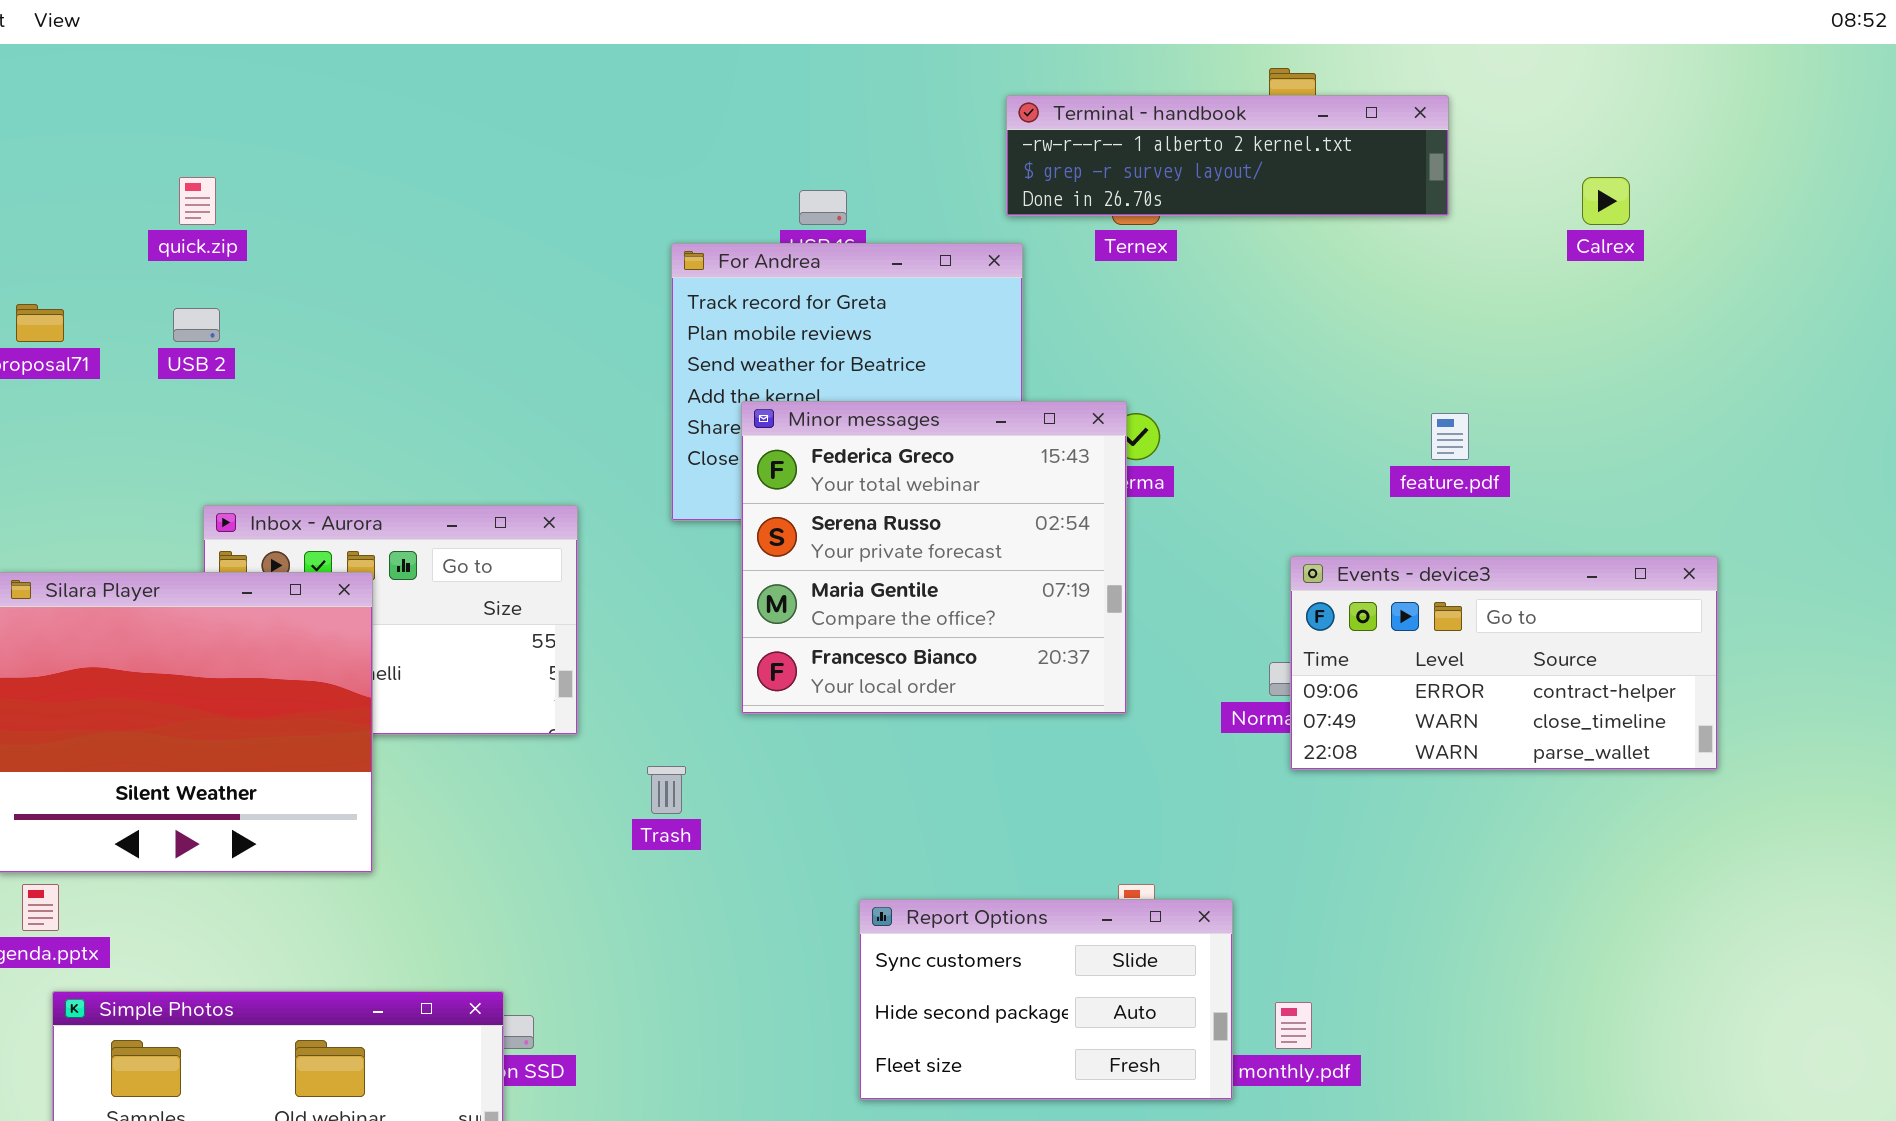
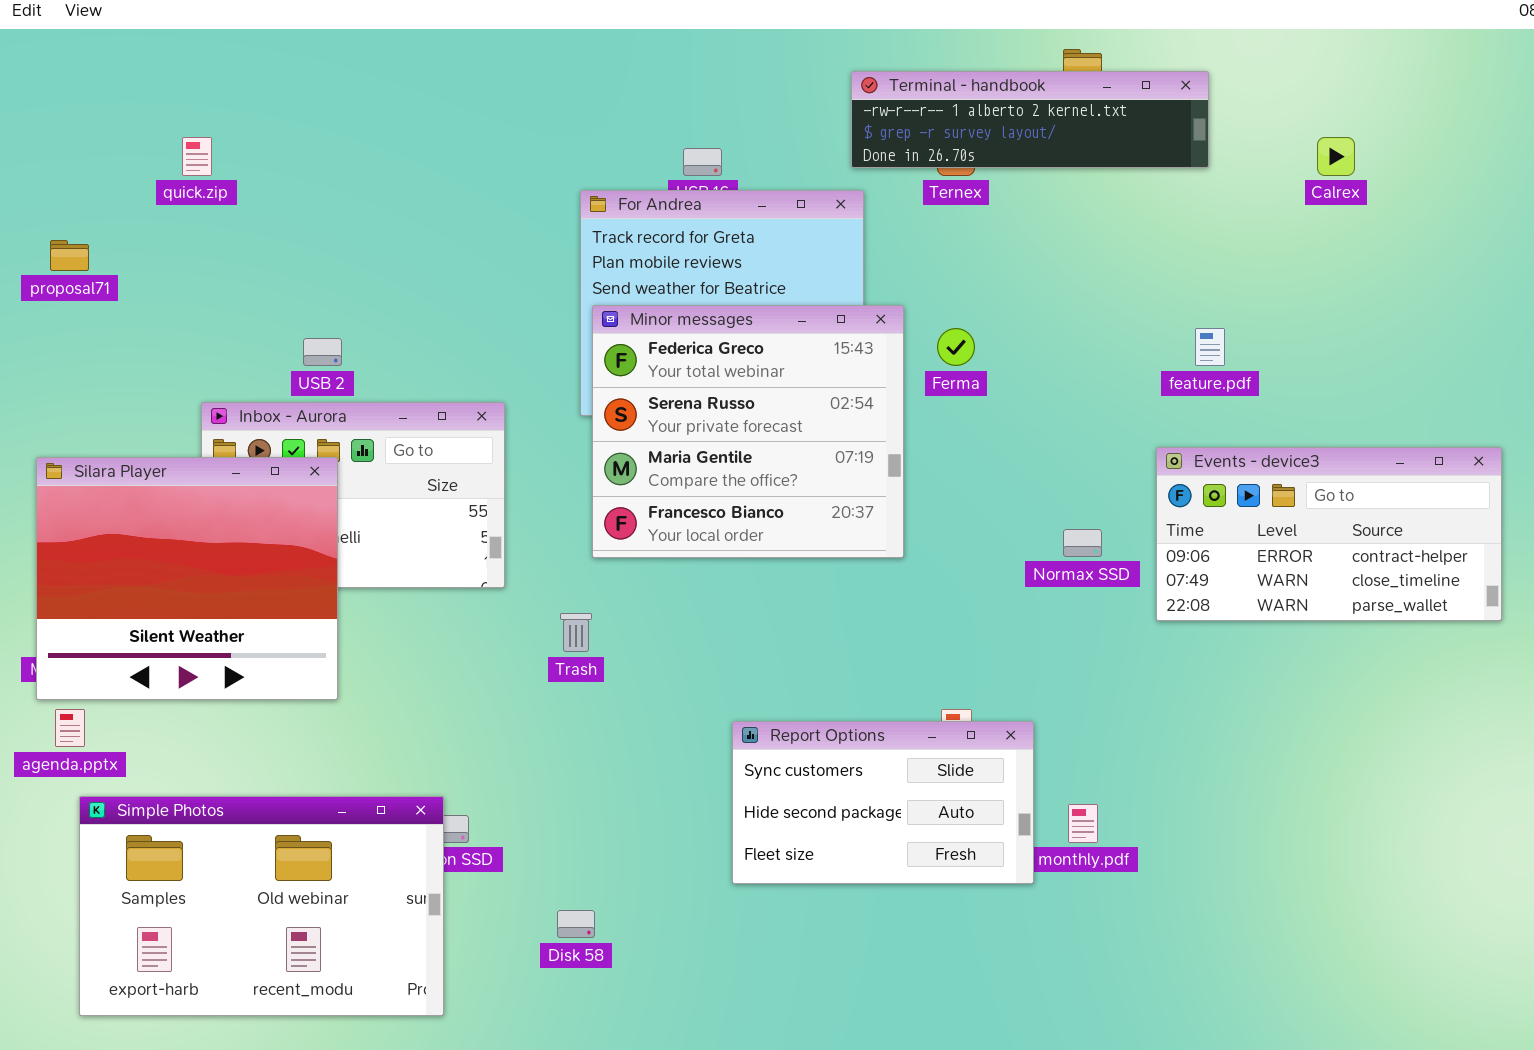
USB 2: [173,308,220,342] -> [303,338,342,366], moved
Minor messages: [741,401,1127,714] -> [592,305,904,558], moved
Events - device3: [1290,556,1718,770] -> [1156,447,1502,621], moved

